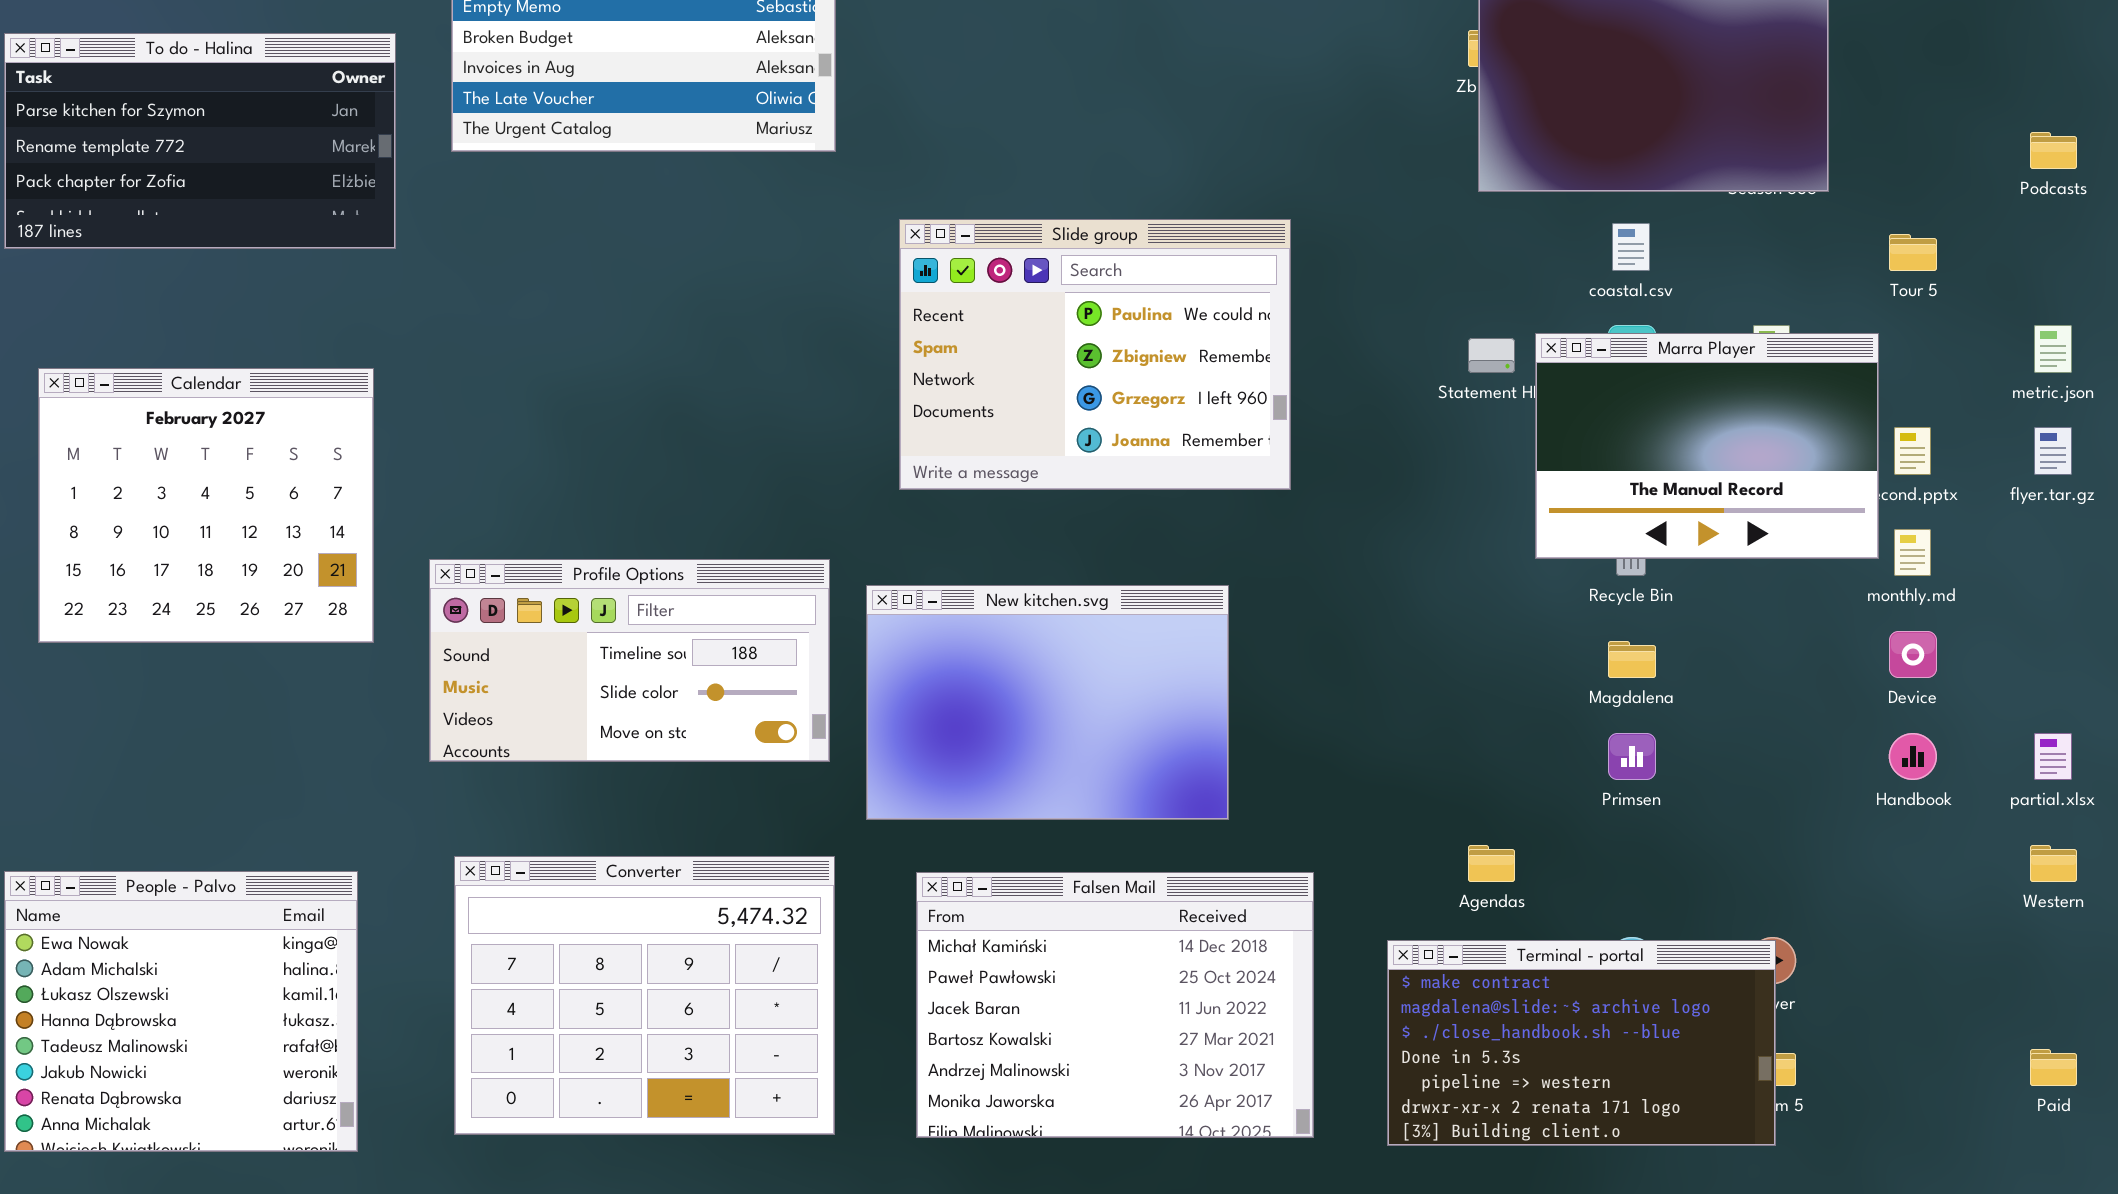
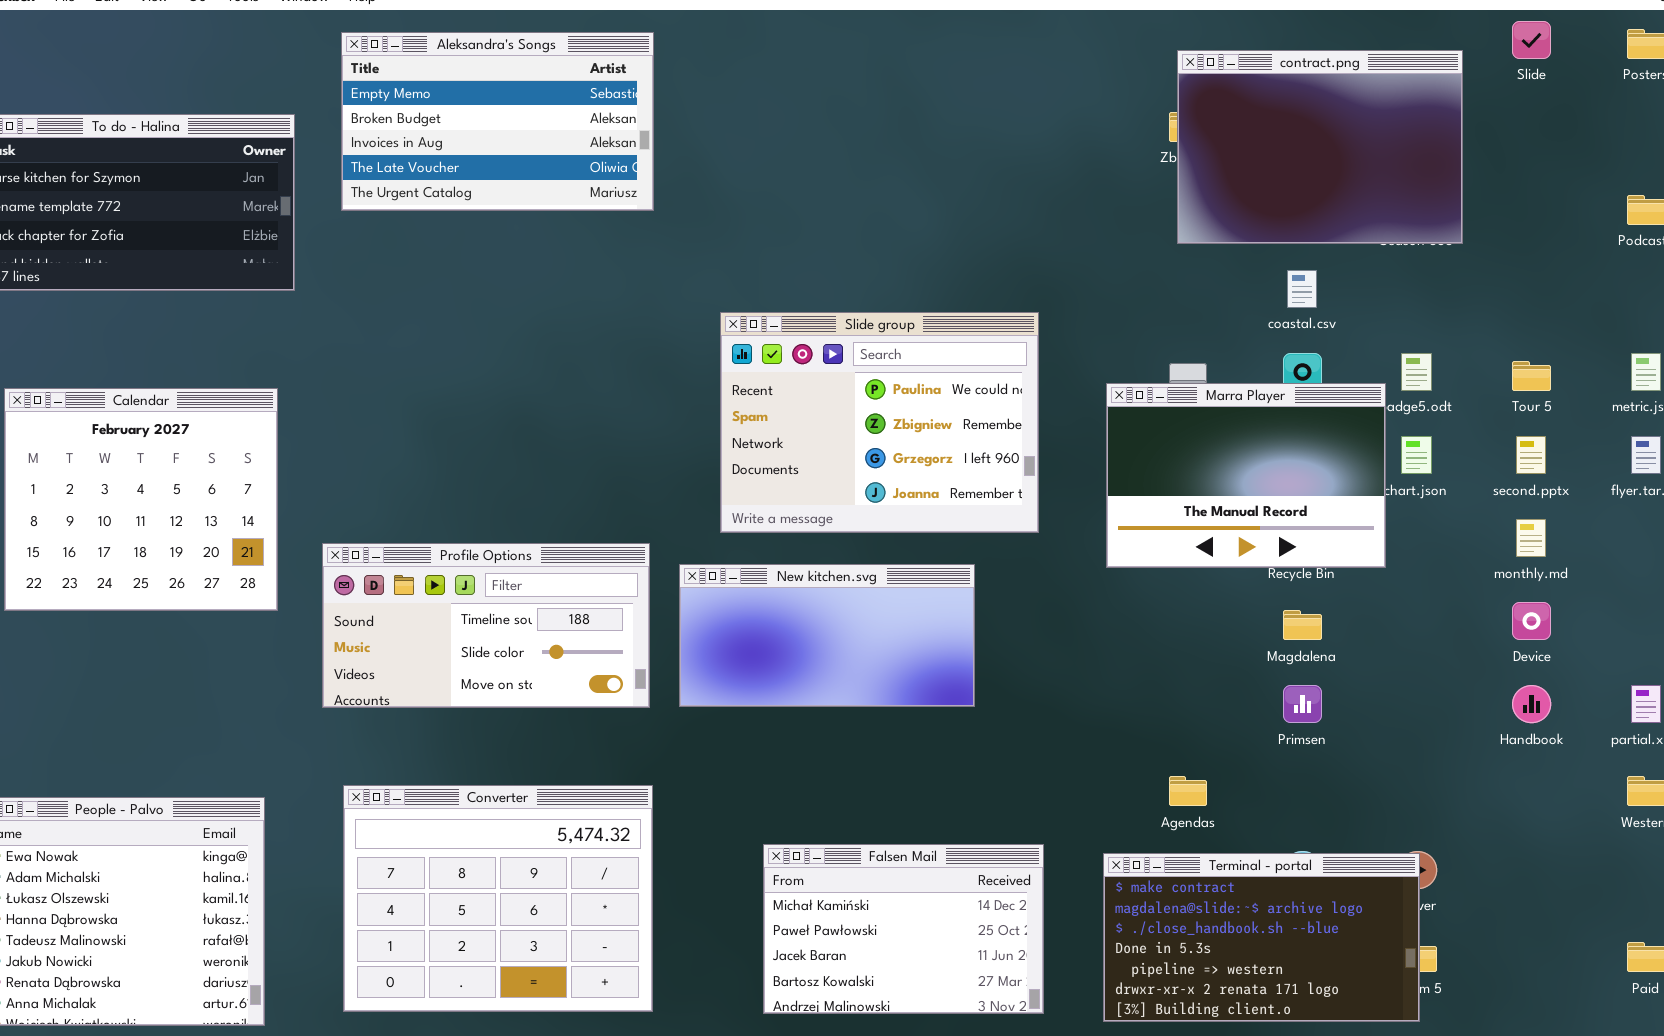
Slide group: [899,219,1291,490] -> [720,312,1039,533], moved
Tour 5: [1889,234,1937,271] -> [1512,361,1551,391], moved
Marra Player: [1535,333,1879,559] -> [1106,383,1386,568], moved
New kitchen.svg: [866,585,1229,820] -> [679,564,975,707], resized
Falsen Mail: [916,872,1314,1138] -> [763,844,1044,1014], resized

